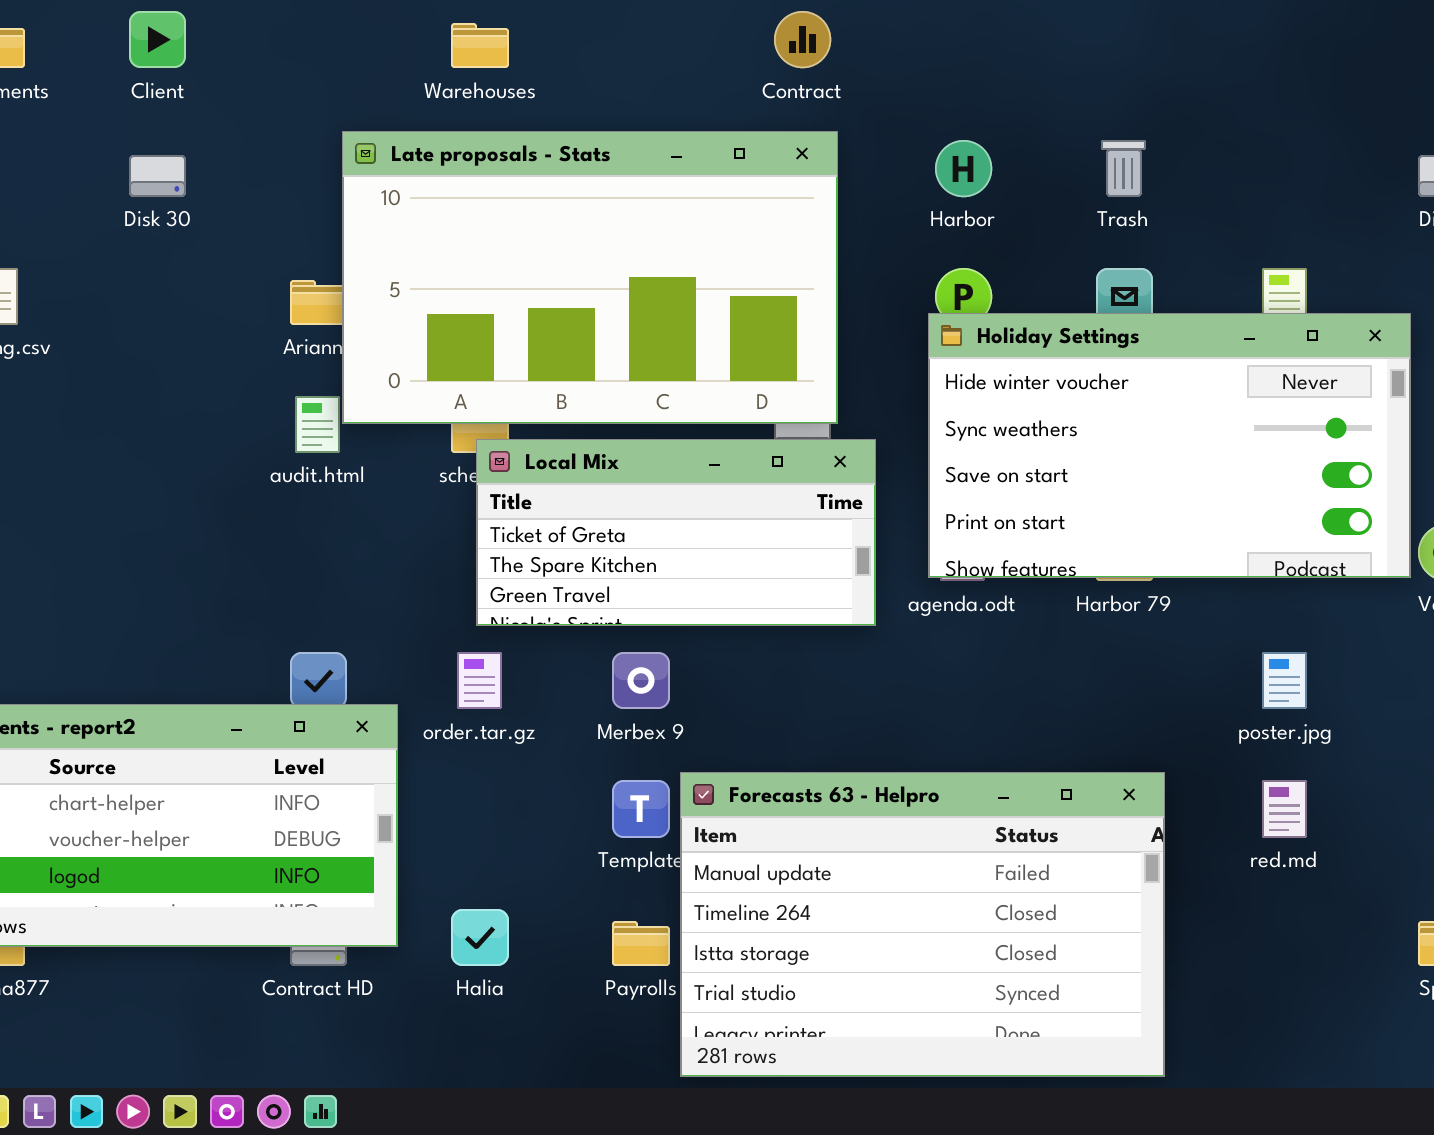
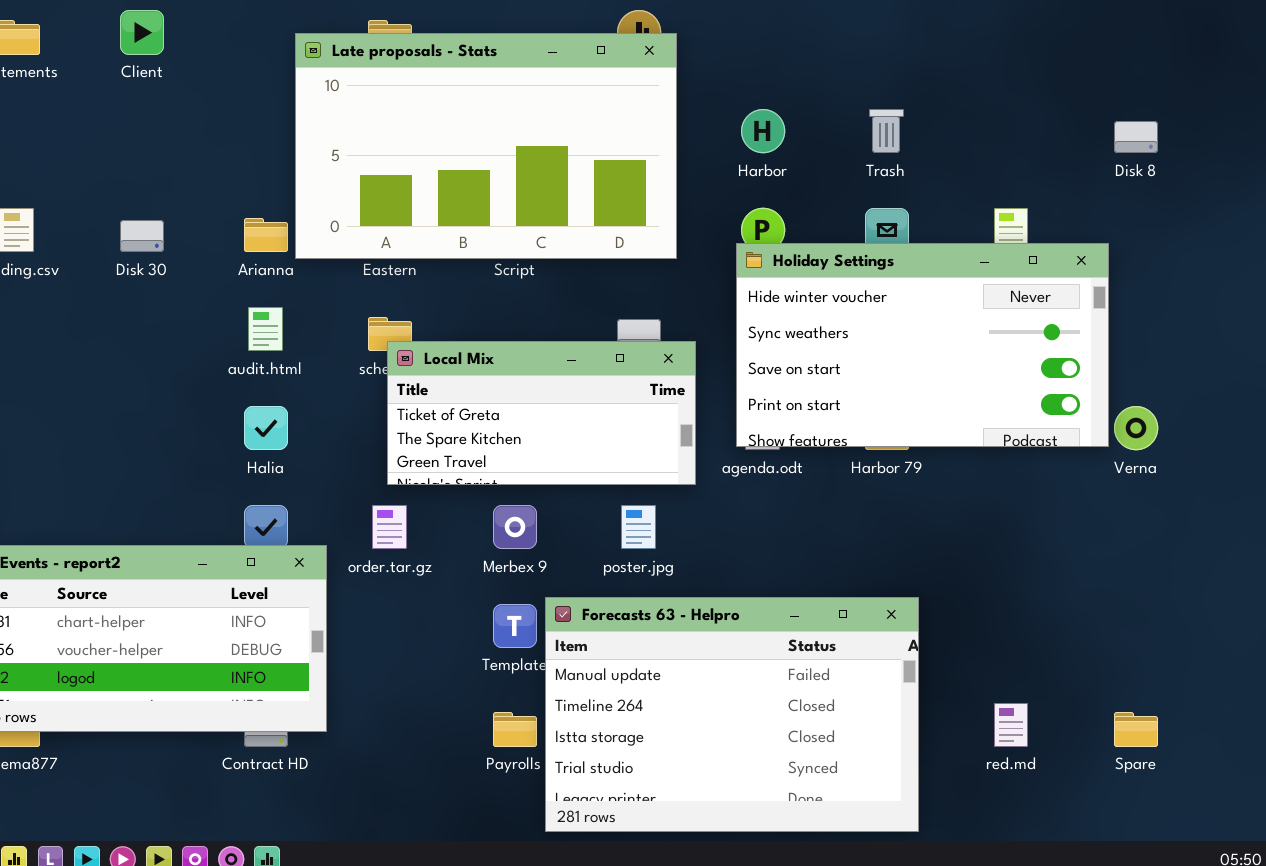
Late proposals - Stats: [342,131,838,424] -> [295,33,677,259], moved
Disk 30: [129,155,186,197] -> [120,220,164,252], moved
poster.jpg: [1262,652,1307,709] -> [621,505,656,549], moved
red.md: [1262,780,1307,838] -> [994,703,1028,747], moved
Halia: [451,909,509,966] -> [244,406,288,450], moved

